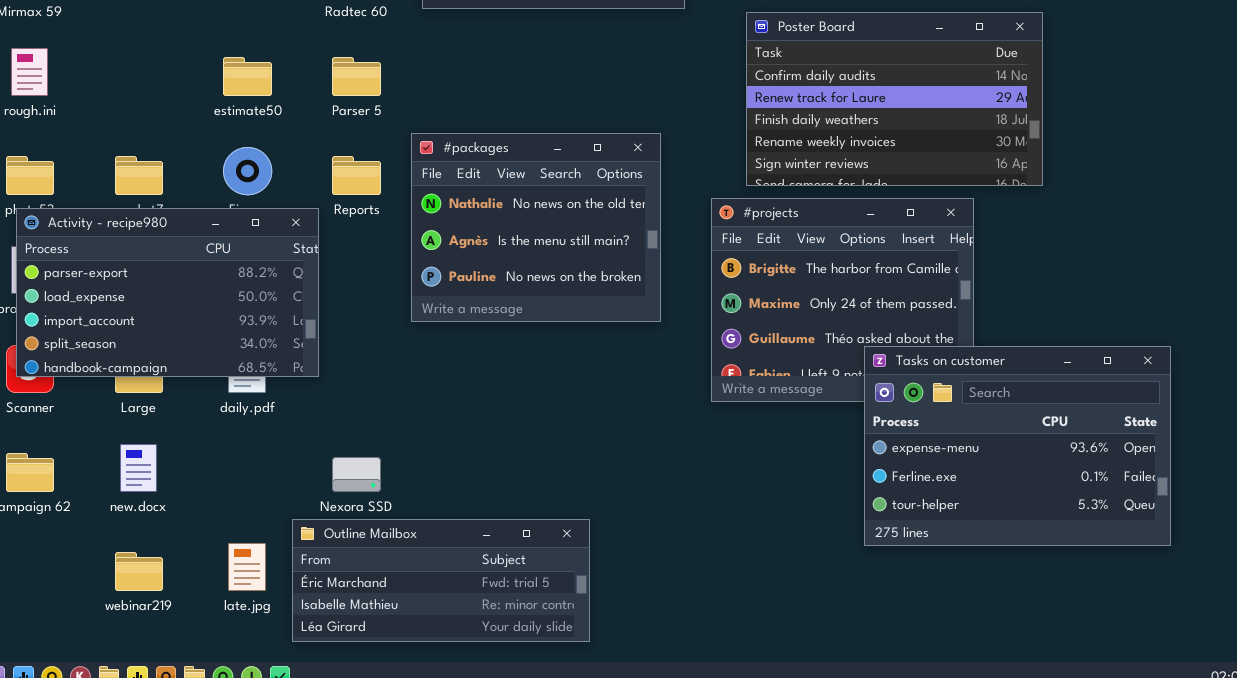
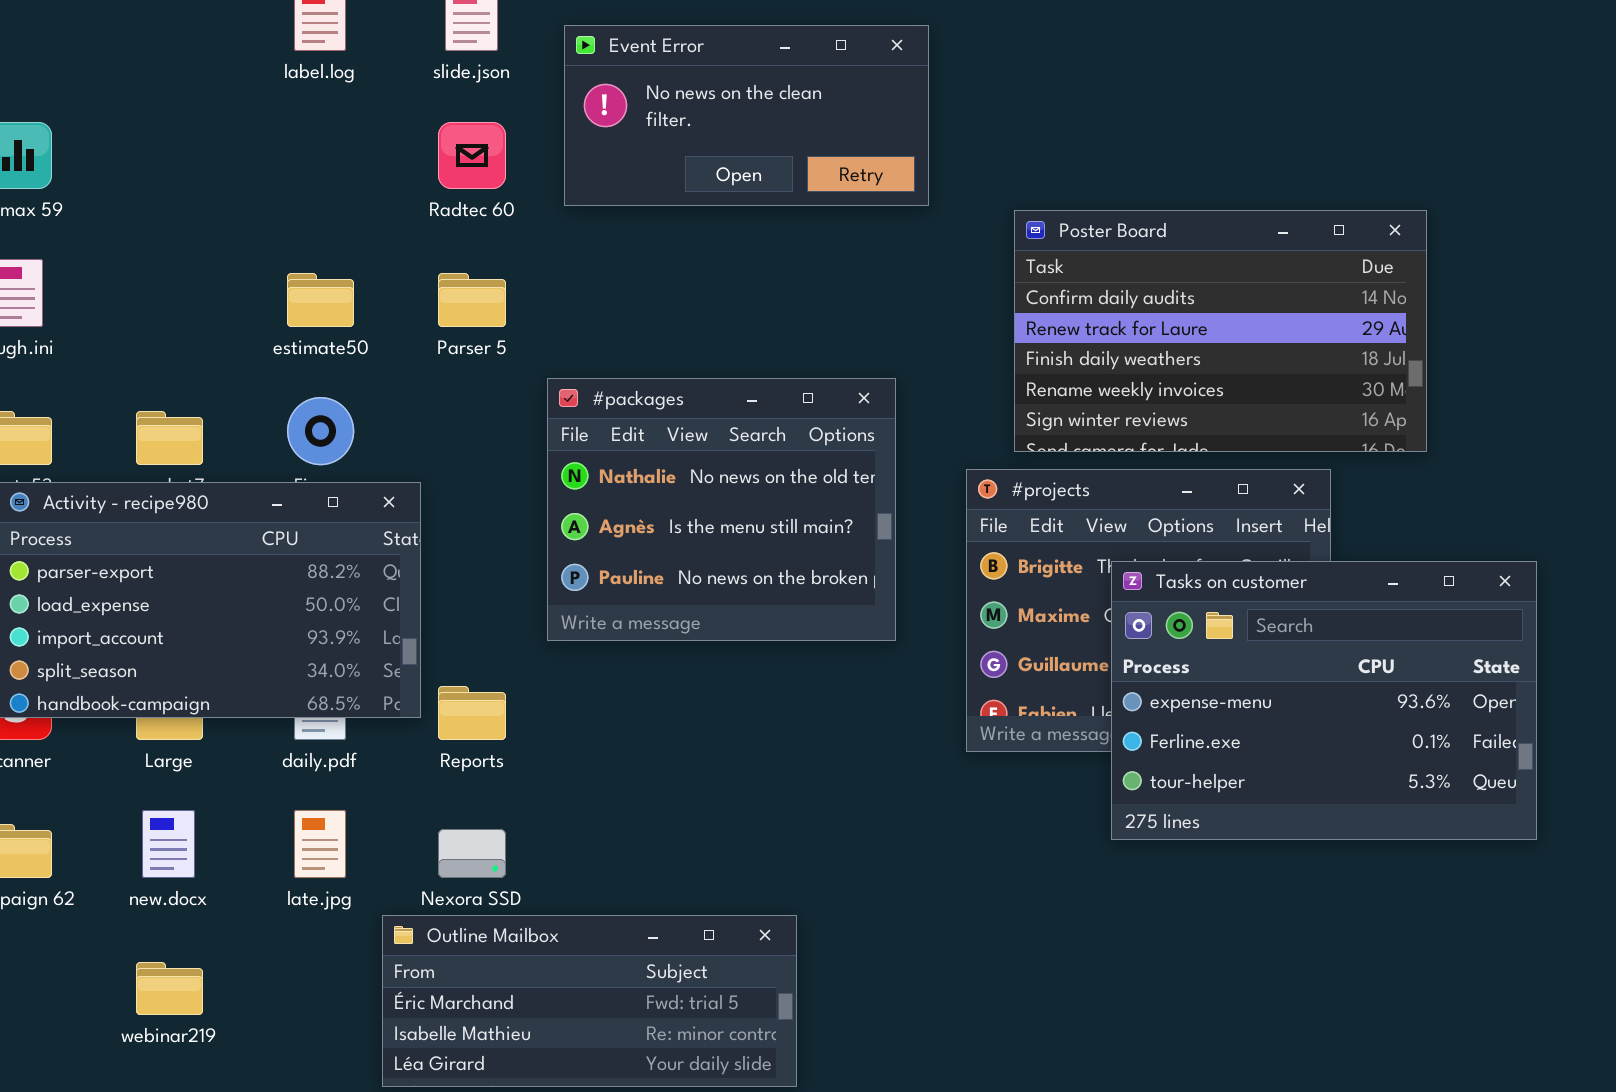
Reports: [332,156,381,195] -> [438,686,506,740], moved
Tasks on customer: [864,346,1171,546] -> [1111,561,1537,840], moved
late.jpg: [228,543,266,591] -> [294,810,346,878], moved

